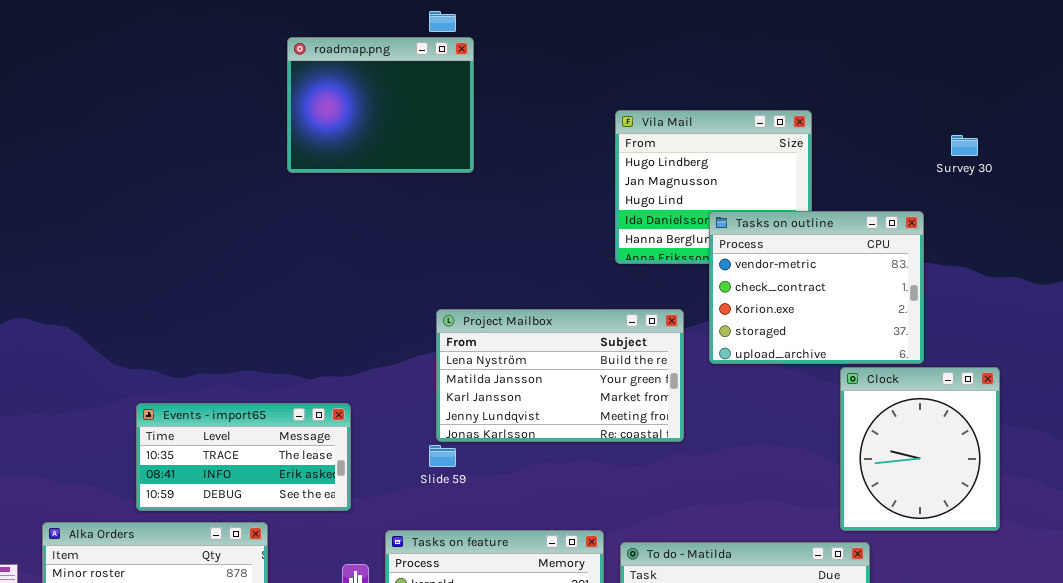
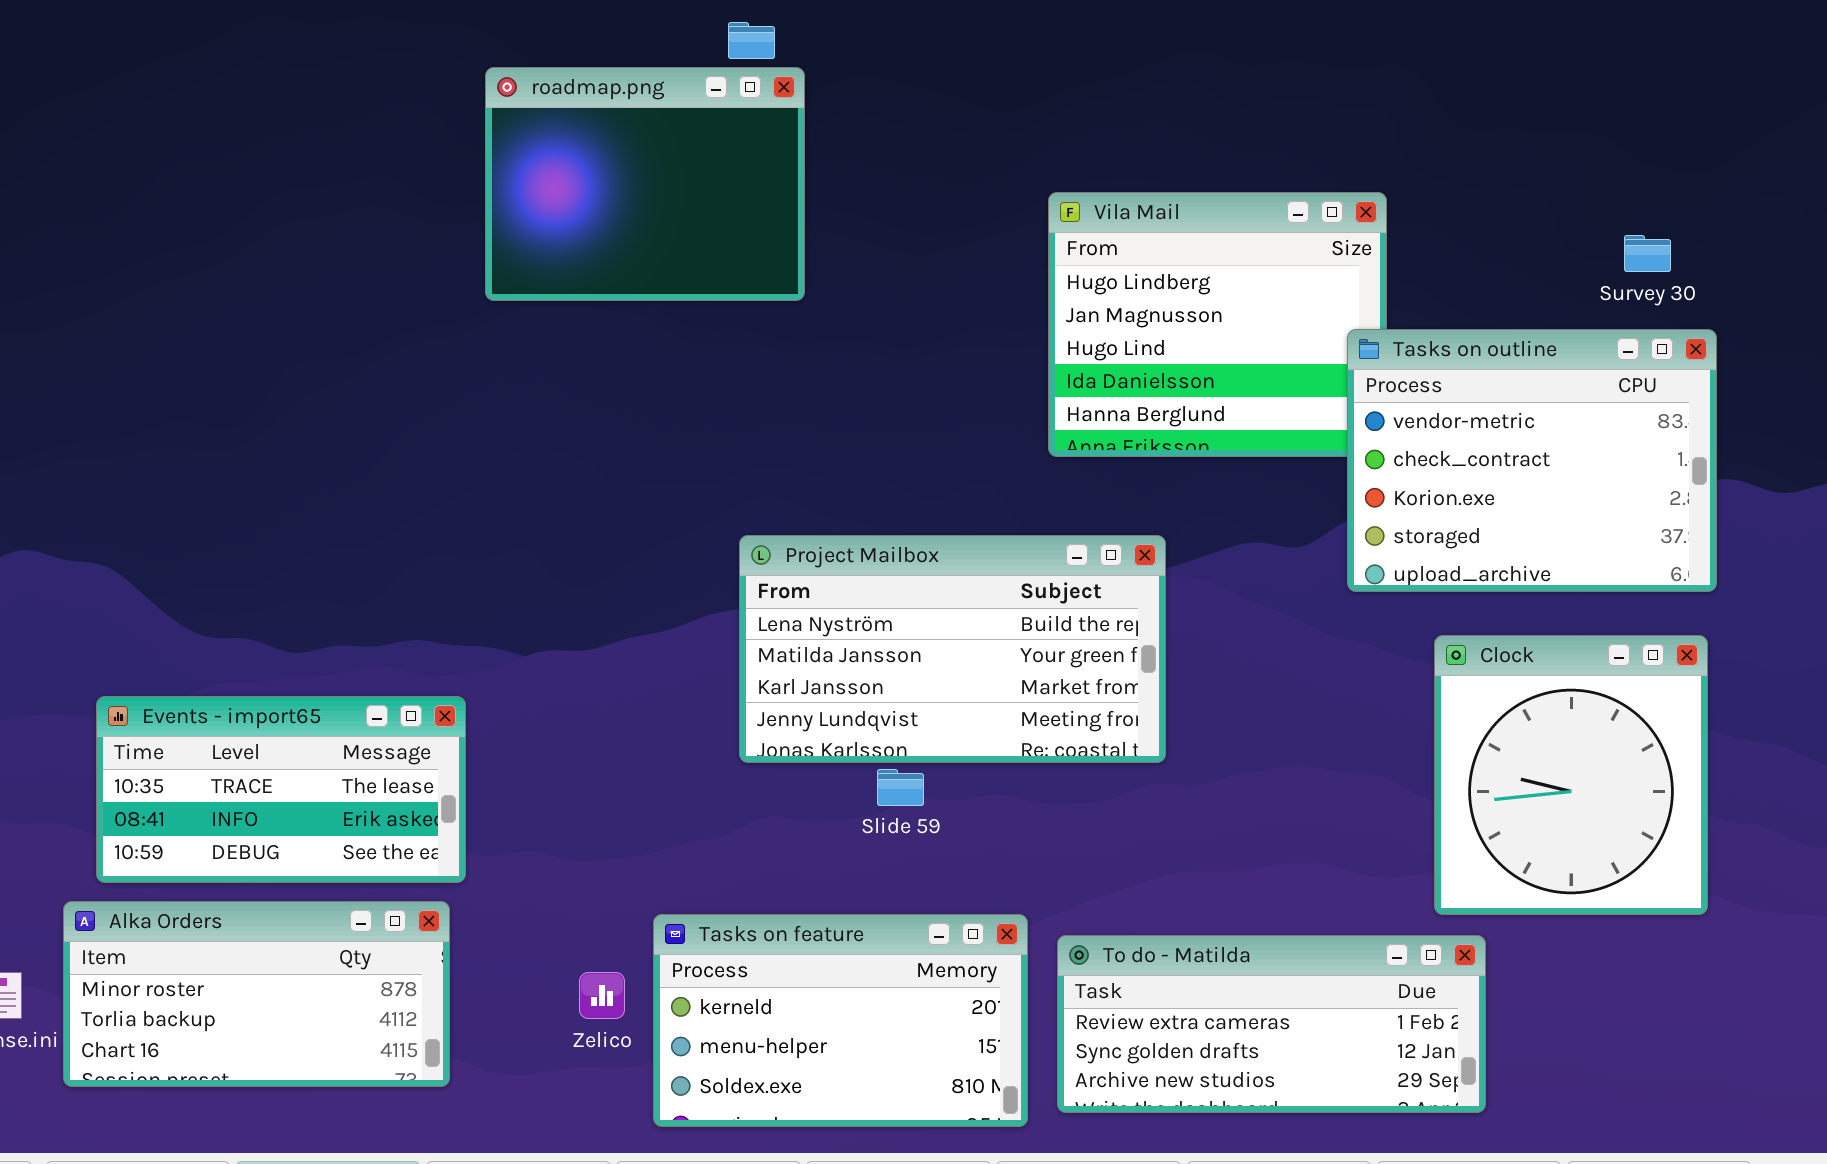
Tasks on outline: [709,211,924,364] -> [1347,329,1717,592], moved
Events - import65: [136,403,351,511] -> [96,696,466,883], moved
Slide 59: [429,445,456,467] -> [877,769,924,806], moved

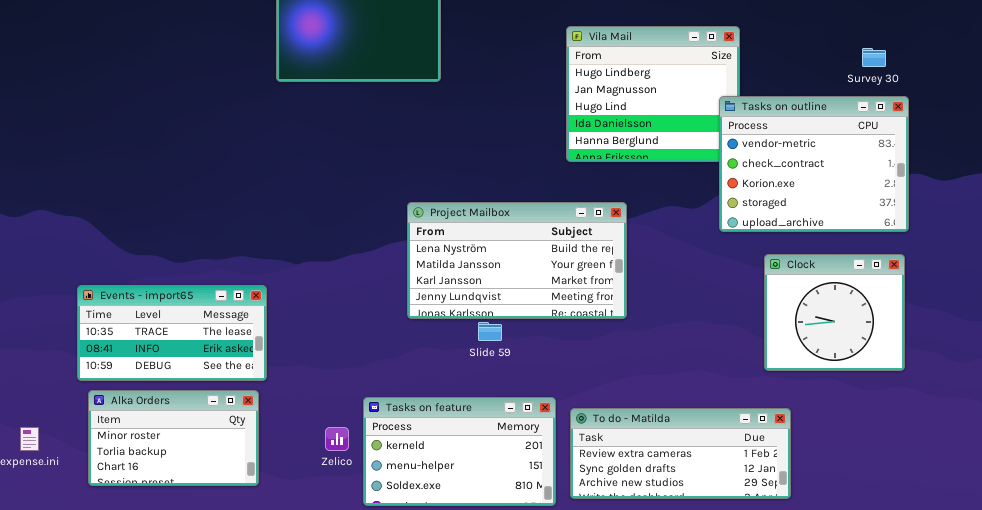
Clock: [1434,635,1708,915] -> [764,254,905,371], resized
Alka Orders: [63,901,450,1087] -> [88,390,259,486], resized

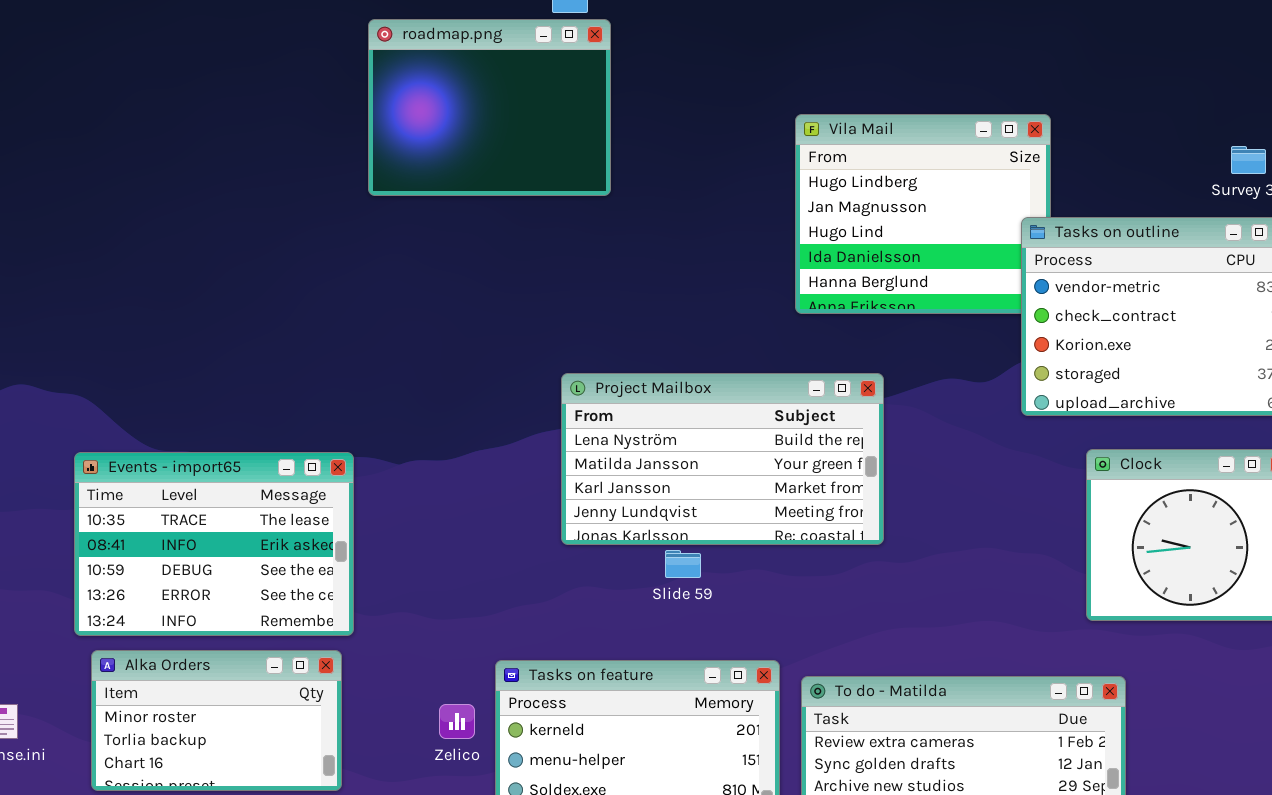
Events - import65: [77,285,267,381] -> [74,452,354,636], resized

